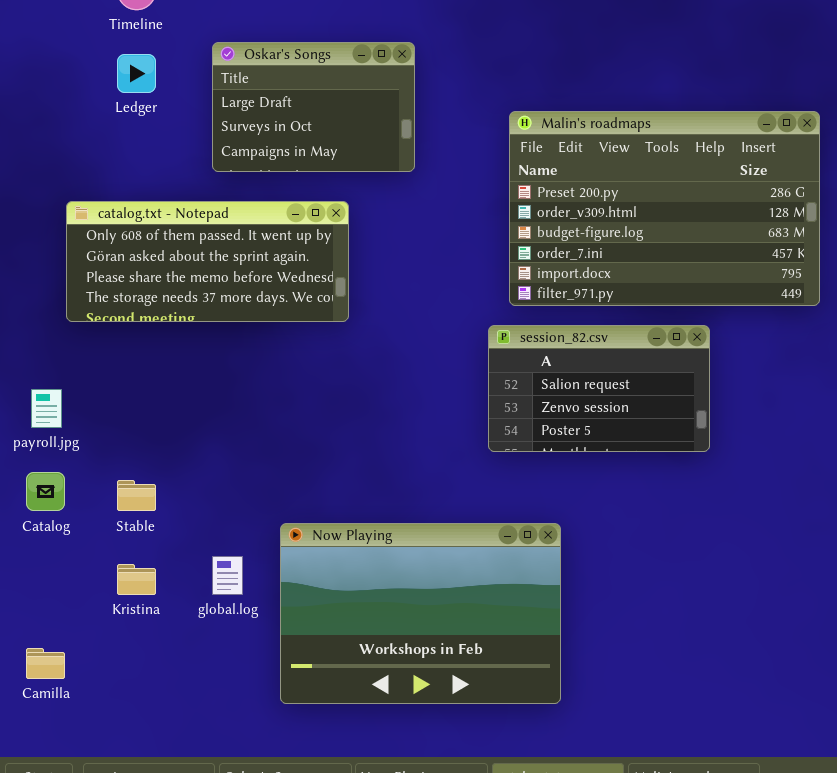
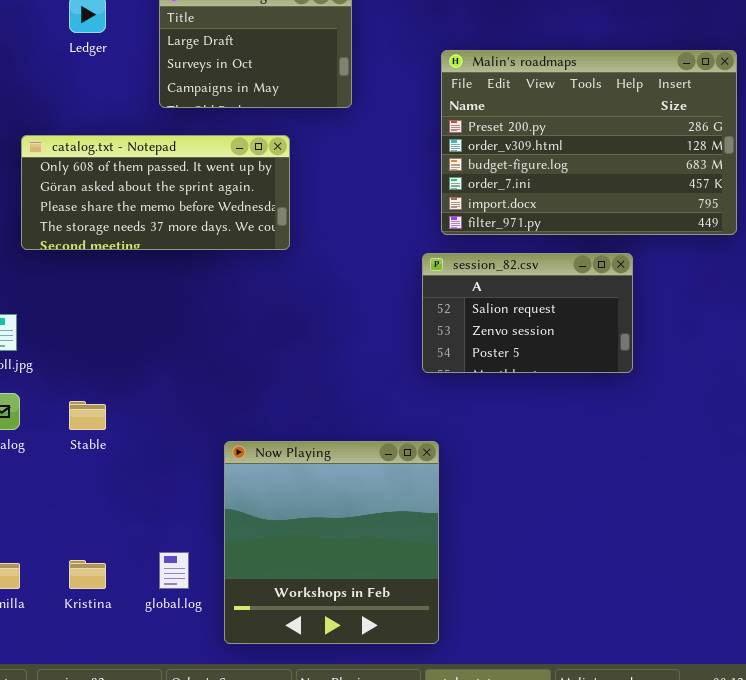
Now Playing: [280,523,561,704] -> [224,441,439,644], resized
global.log: [212,556,243,595] -> [159,552,189,589], moved
Kristina: [117,564,156,595] -> [69,560,106,589], moved

